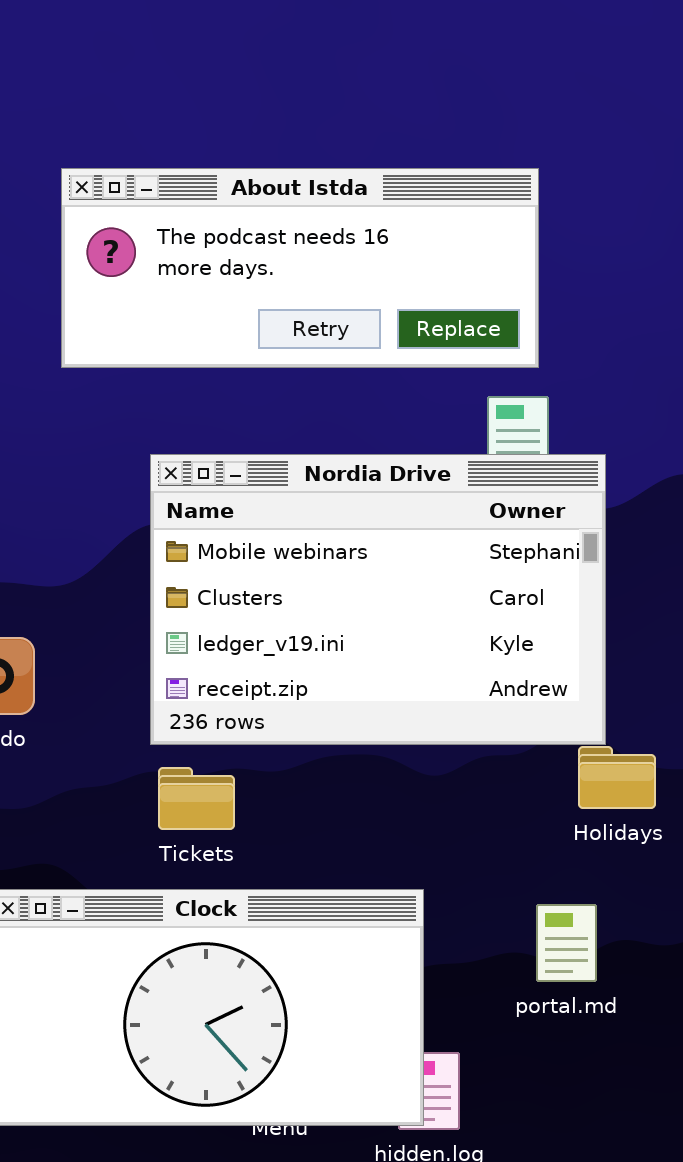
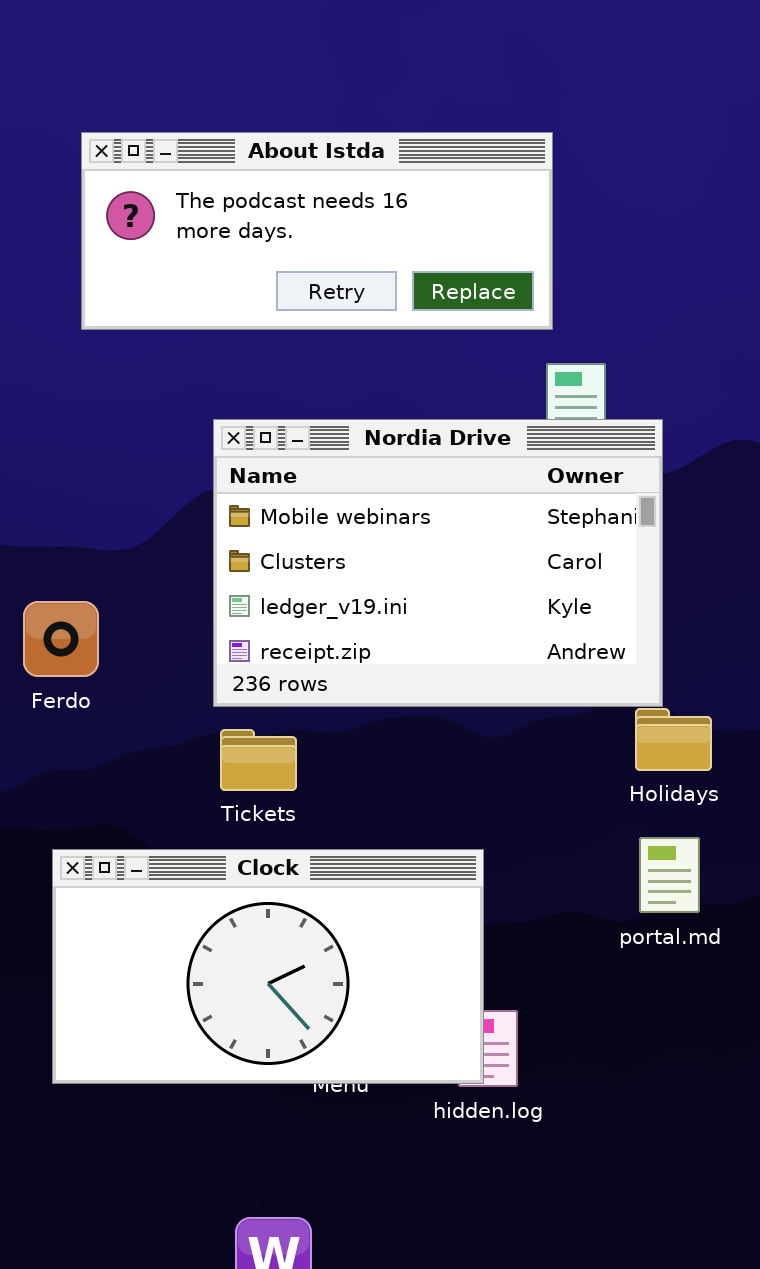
About Istda: [61,168,539,368] -> [81,132,553,330], moved
portal.md: [536,904,597,982] -> [639,837,700,913], moved

